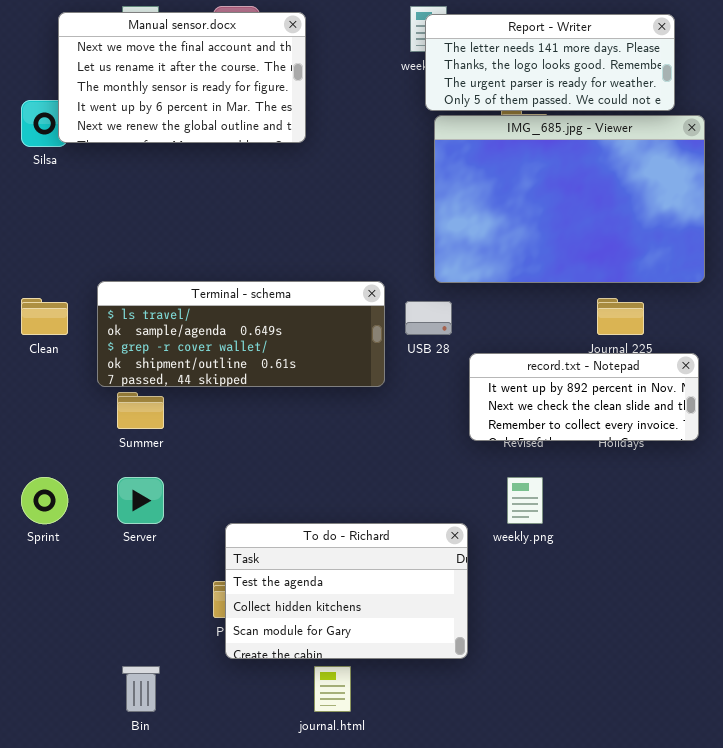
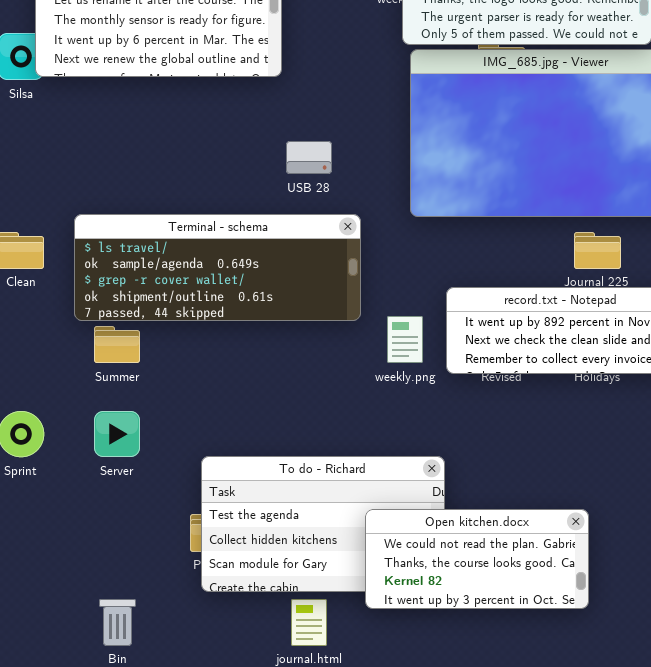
USB 28: [405,301,452,335] -> [286,141,332,174], moved
weekly.png: [507,477,543,524] -> [387,316,423,363], moved
Open kitchen.docx: none -> [365,509,589,609], opened

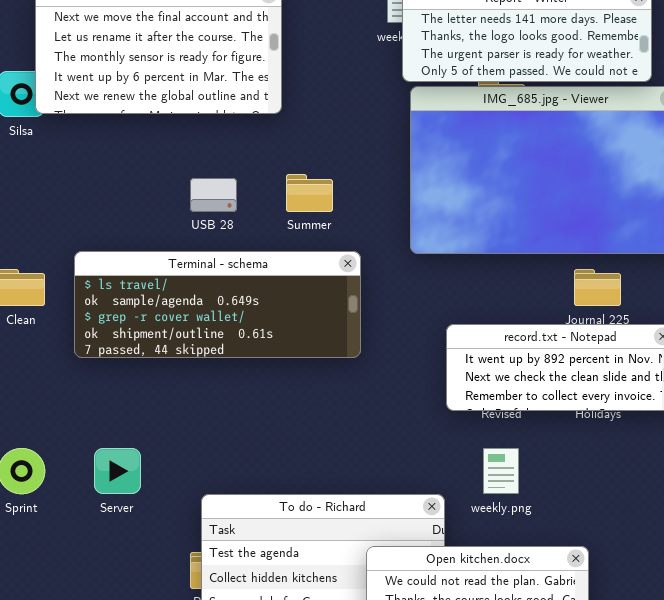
USB 28: [286,141,332,174] -> [190,178,237,212], moved
weekly.png: [387,316,423,363] -> [483,448,519,494], moved
Summer: [94,326,140,363] -> [286,174,333,212], moved

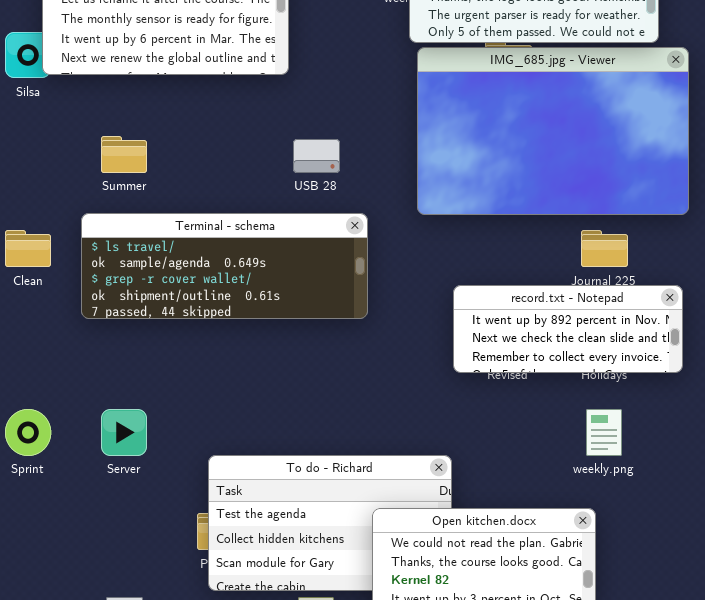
Summer: [286,174,333,212] -> [101,136,147,173], moved
USB 28: [190,178,237,212] -> [293,139,340,173], moved
weekly.png: [483,448,519,494] -> [586,409,622,456], moved

